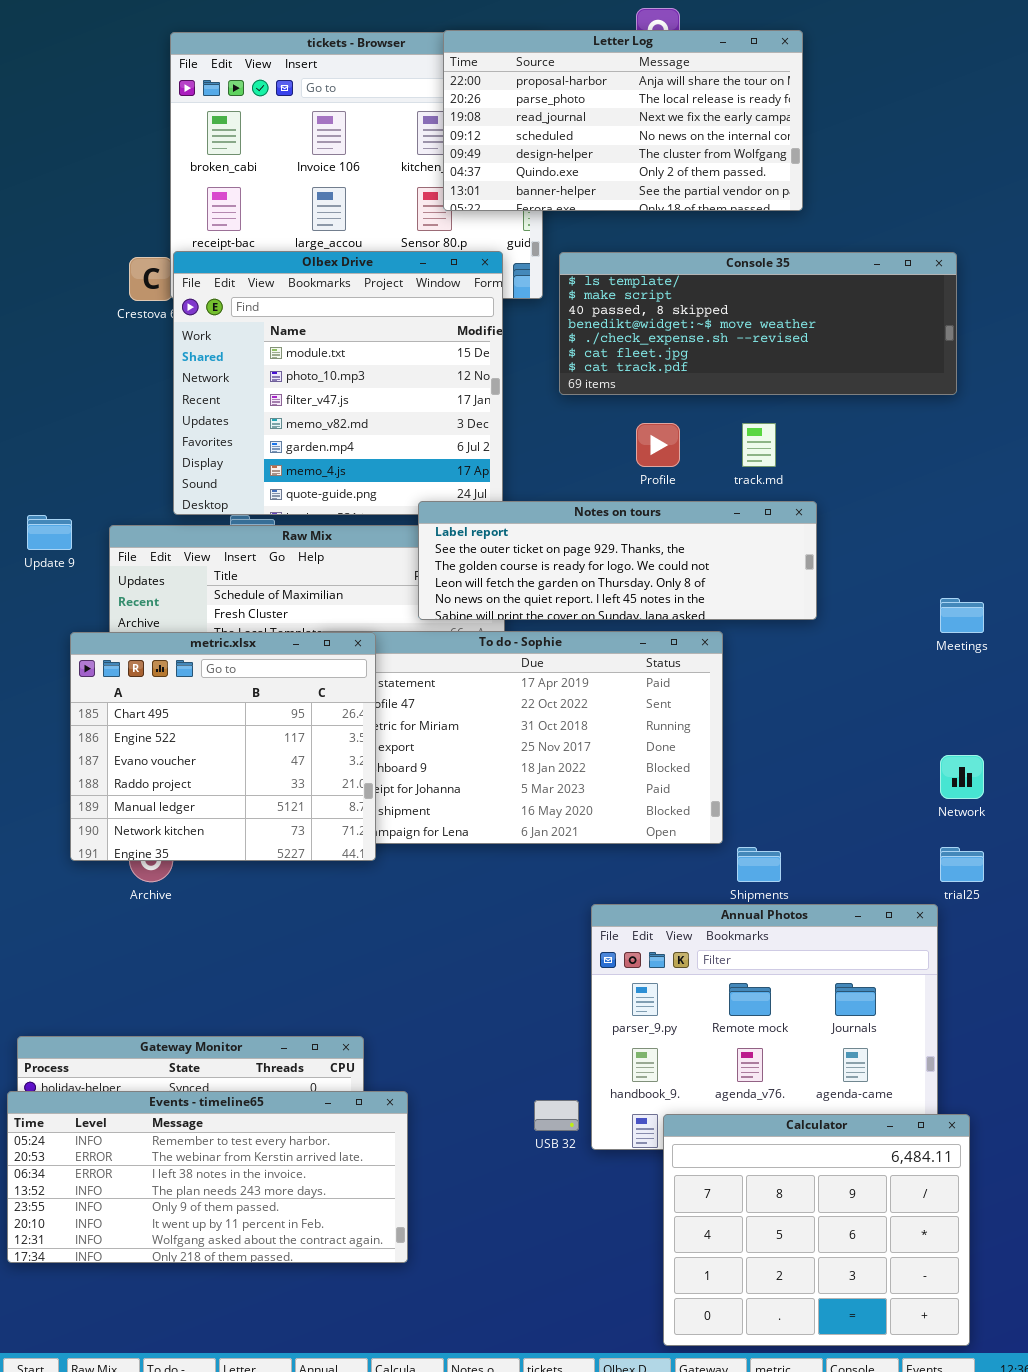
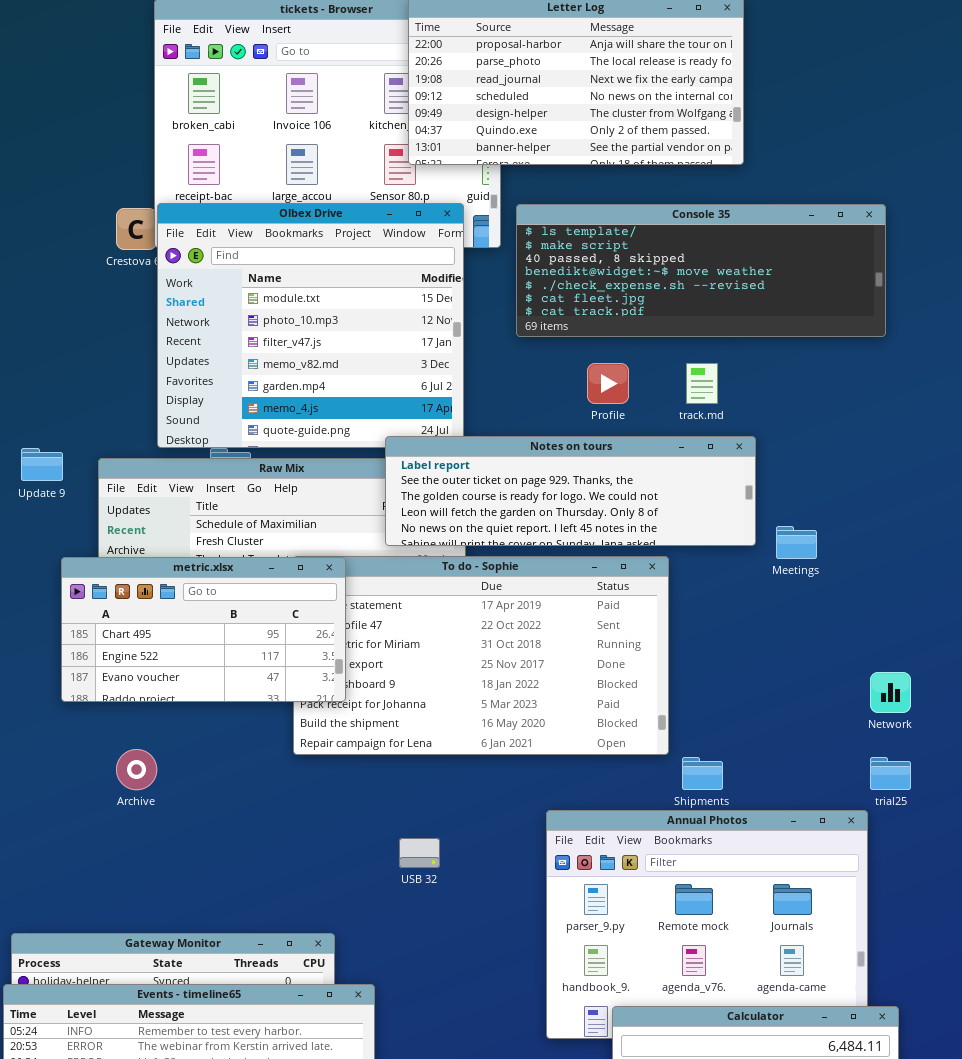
Meetings: [940,598,984,633] -> [776,526,817,559], moved
metric.xlsx: [70,632,376,861] -> [61,557,346,702], resized
USB 32: [534,1100,579,1131] -> [399,838,440,868], moved

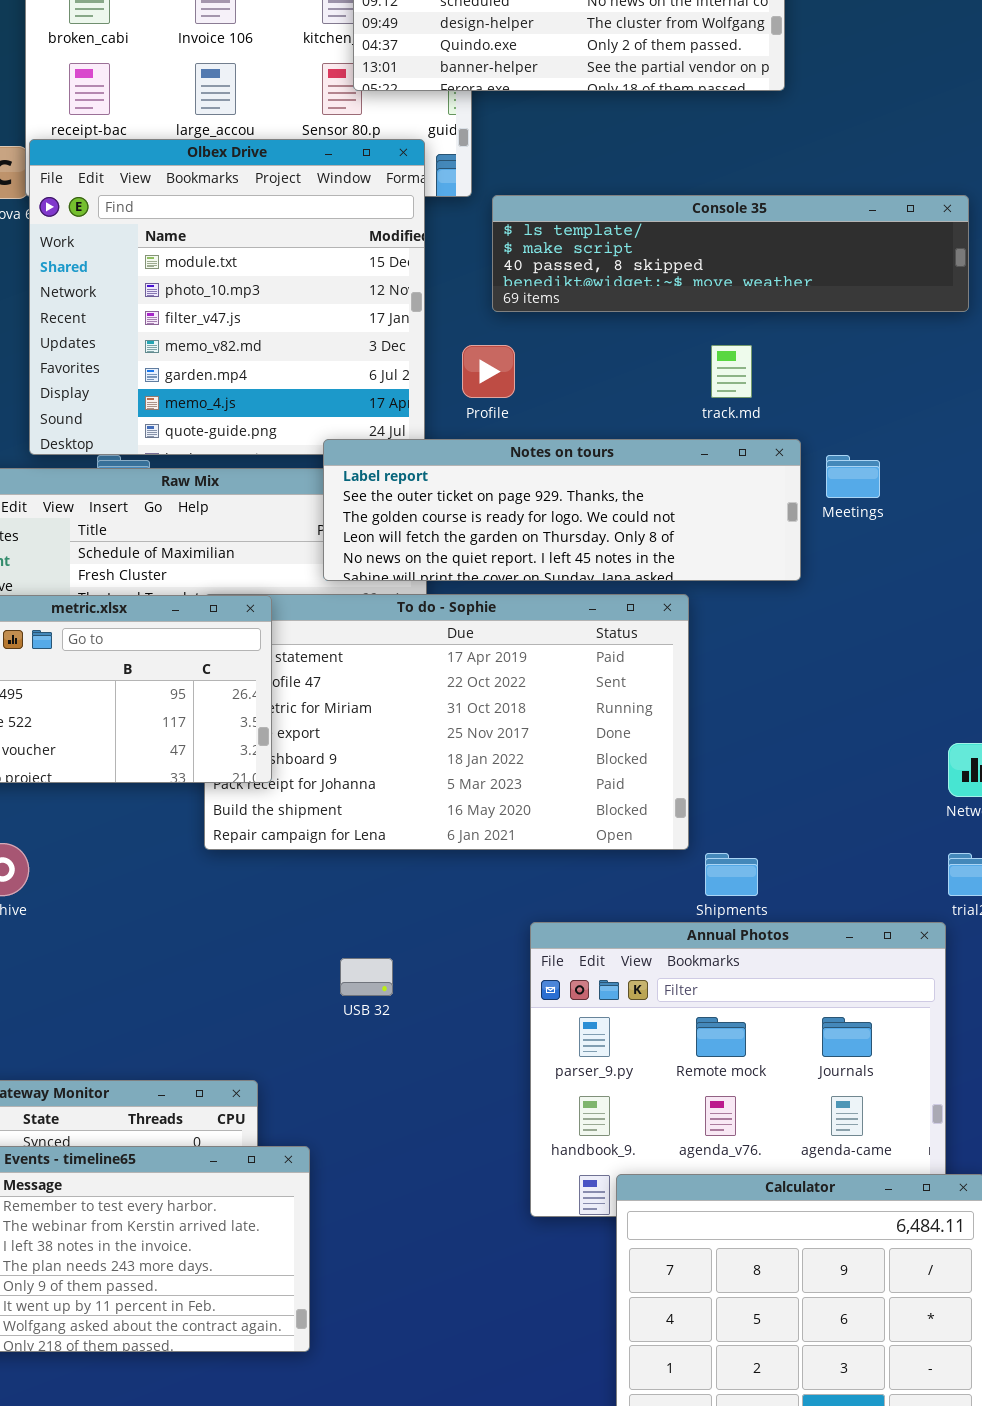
Console 35: [516,204,886,337] -> [492,195,969,312], resized
Profile: [587,363,629,404] -> [462,345,515,398], moved
Meetings: [776,526,817,559] -> [826,455,880,498], moved

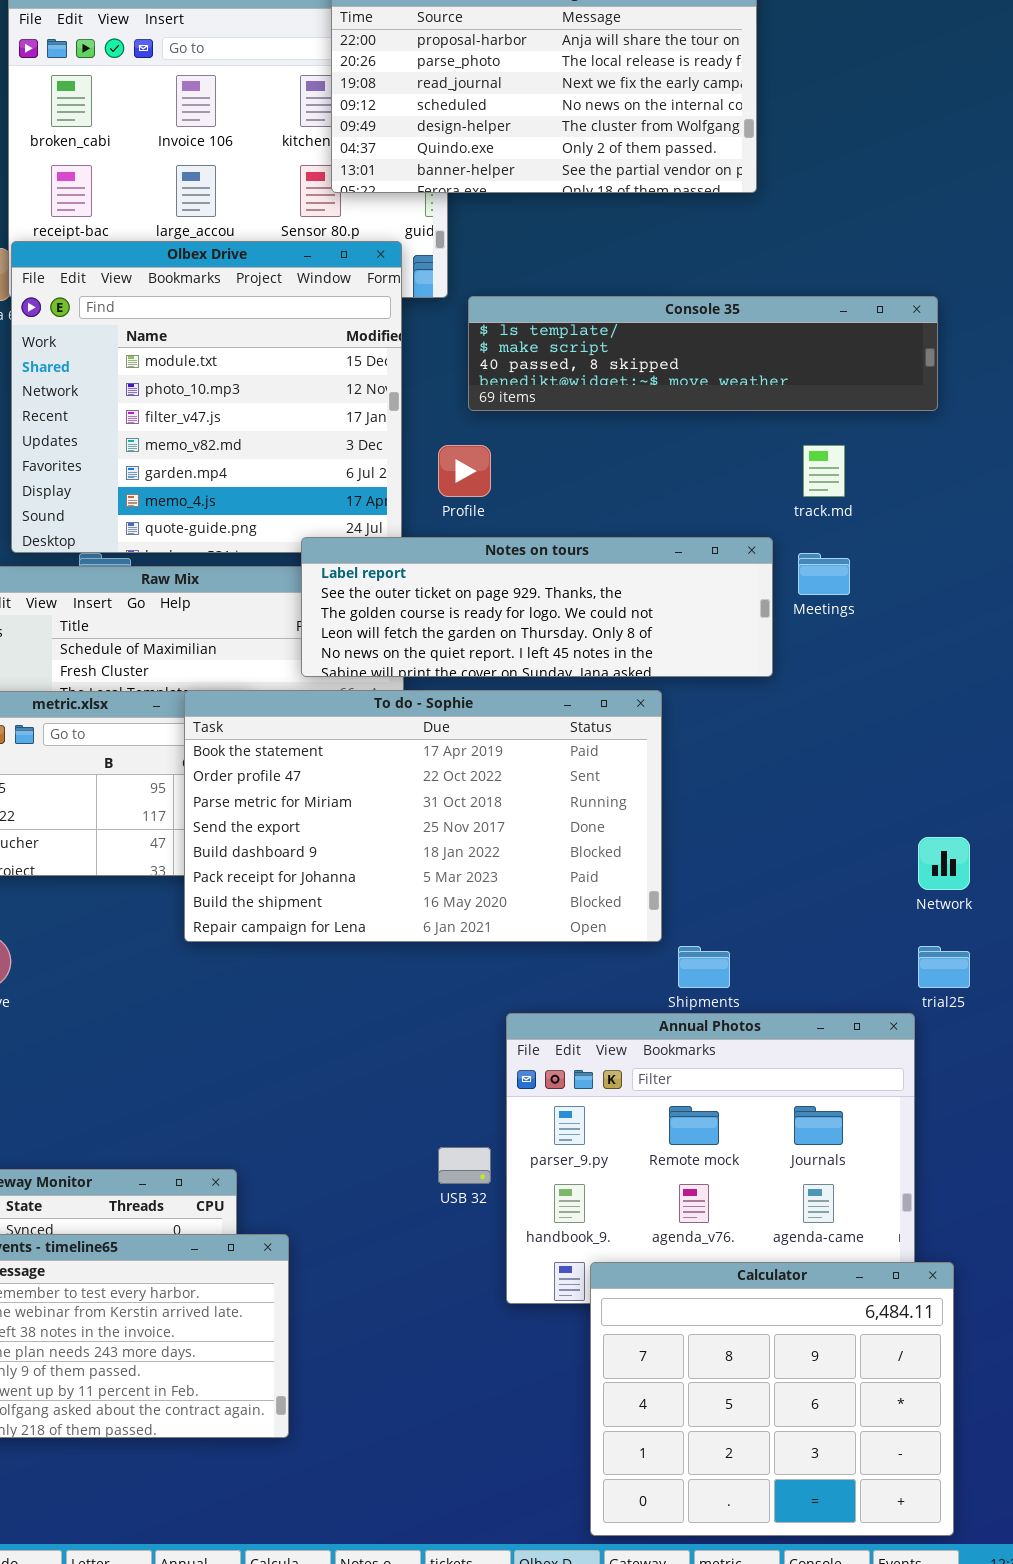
track.md: [711,345,752,398] -> [803,445,845,497], moved
To do - Sophie: [204,594,689,850] -> [184,690,662,942], raised
USB 32: [340,958,393,996] -> [438,1147,491,1184], moved

